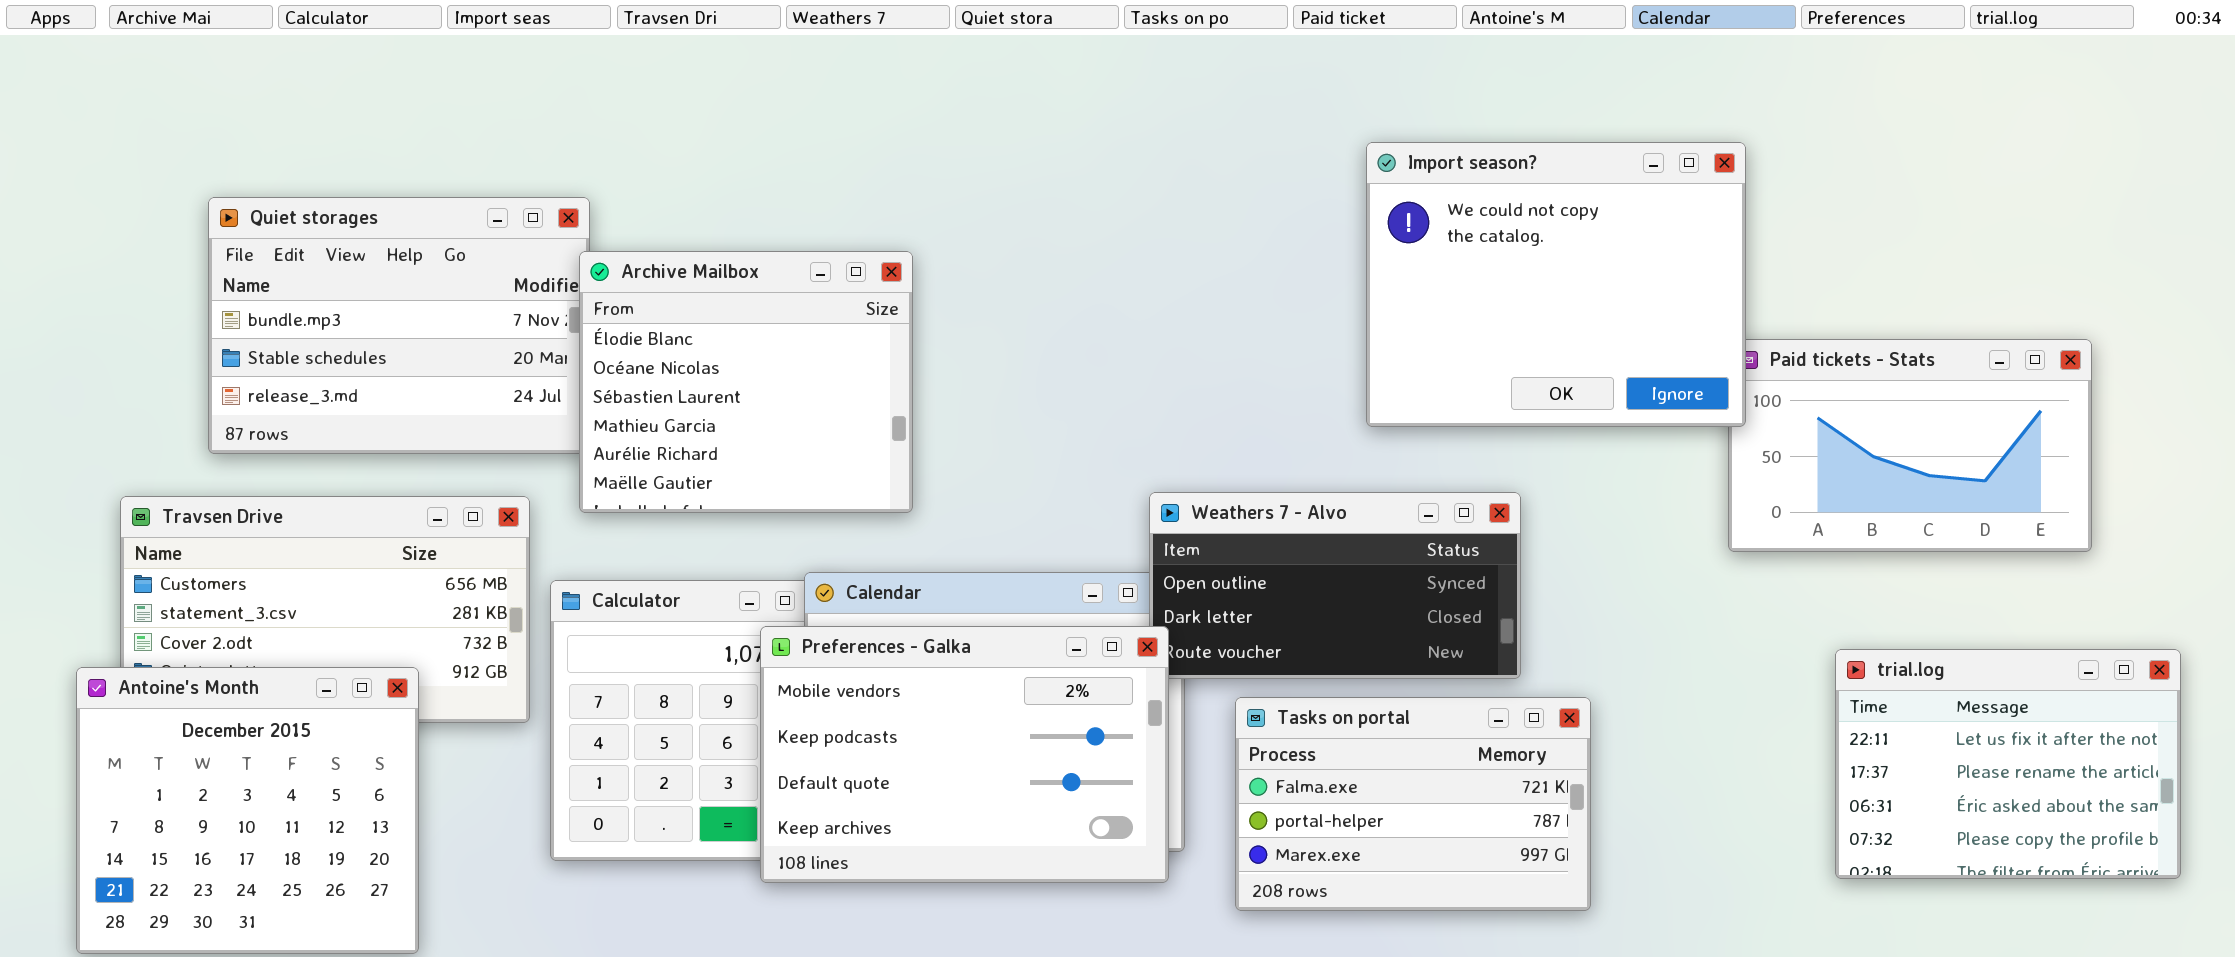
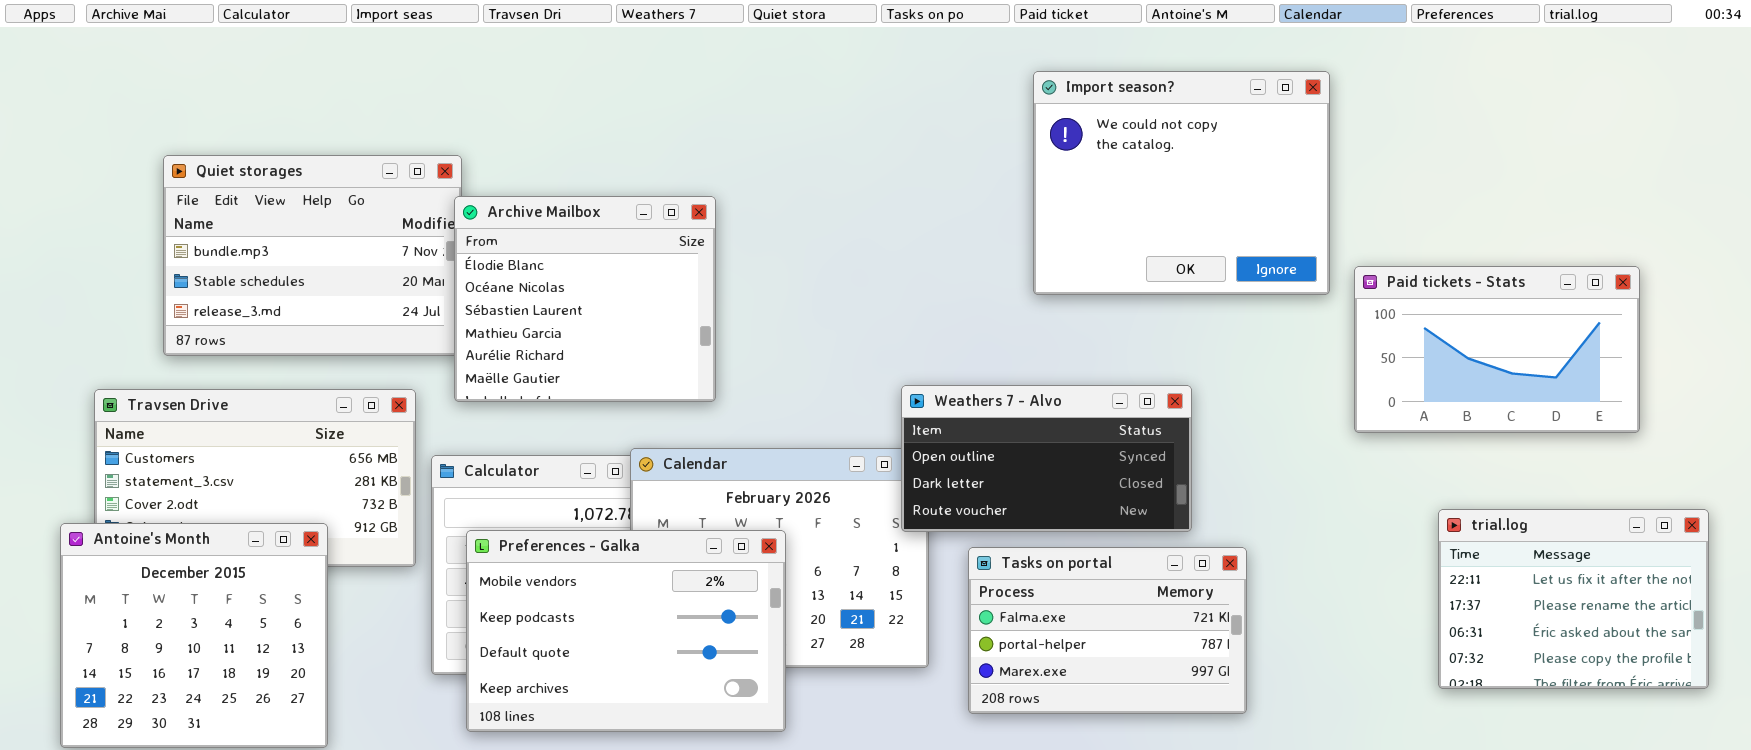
Import season?: [1366,142,1746,427] -> [1033,71,1330,295], moved
Preferences - Galka: [760,626,1169,883] -> [466,530,786,732], moved

